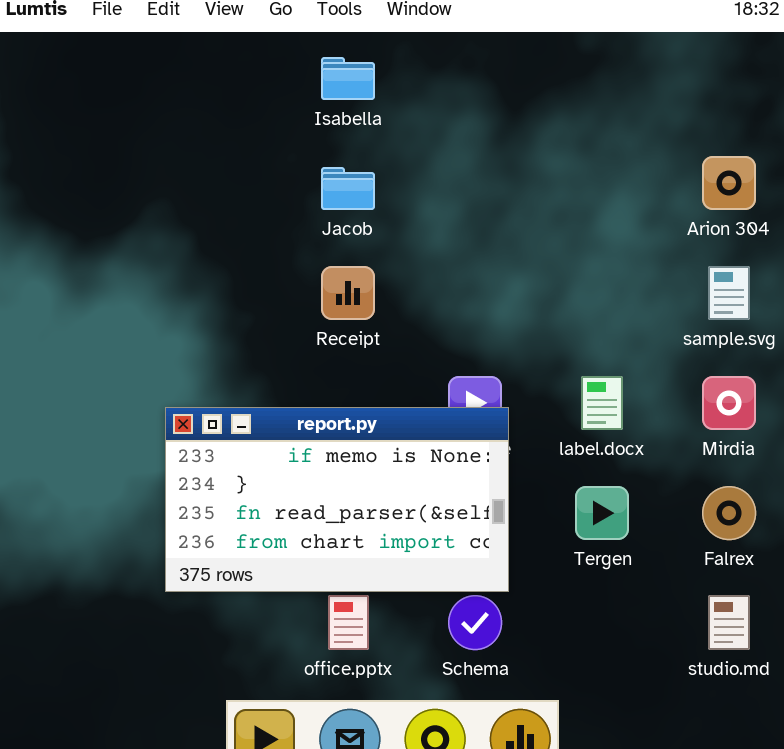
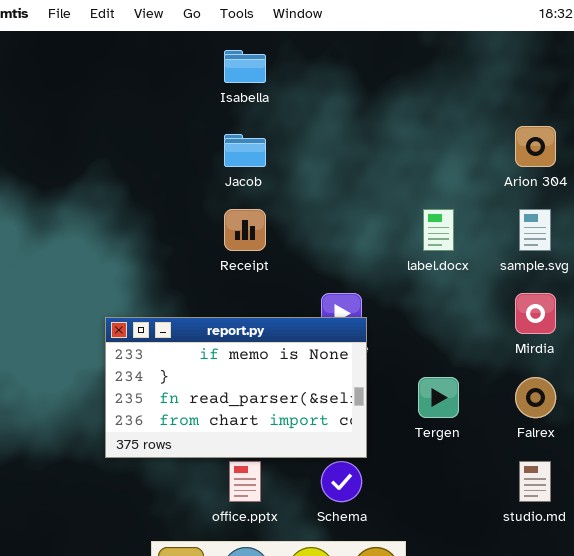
label.docx: [581,376,623,430] -> [423,209,454,251], moved

